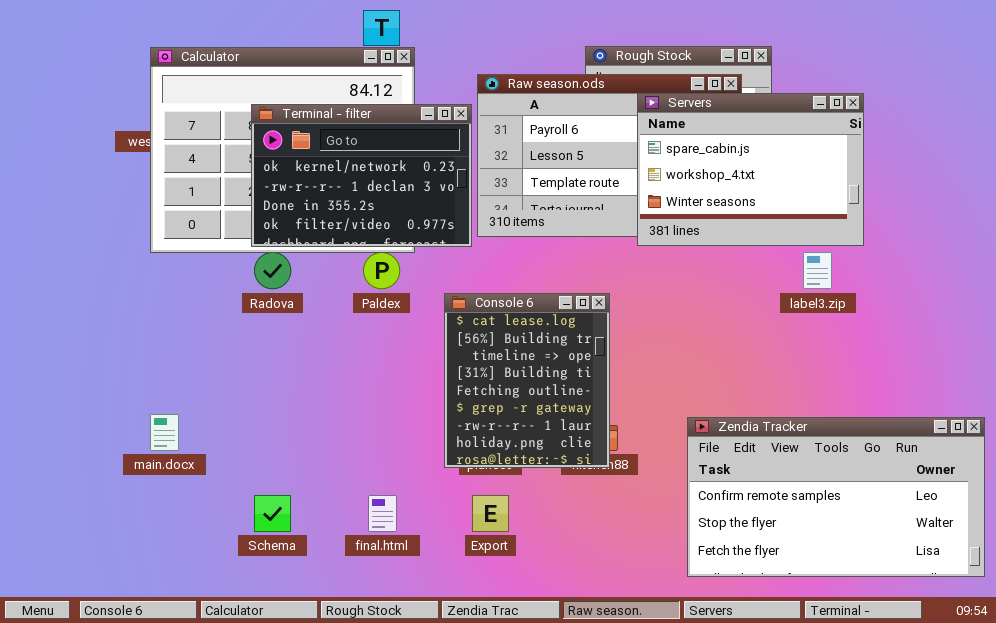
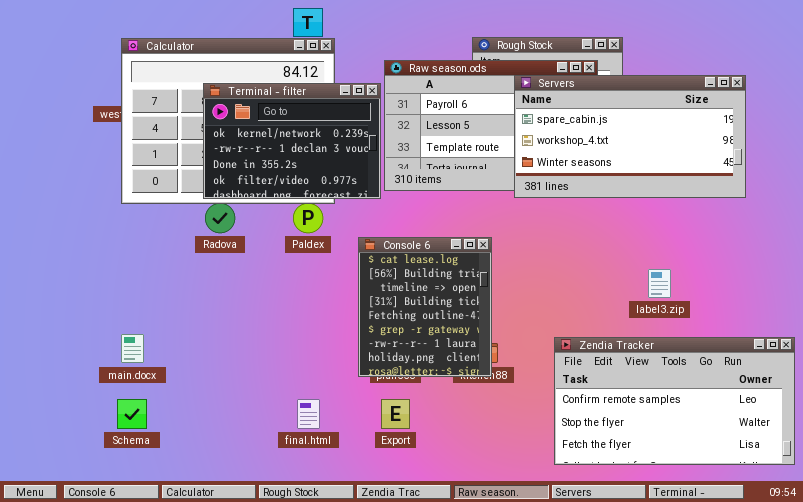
Servers: [637,93,864,246] -> [514,75,746,198], resized
label3.zip: [803,252,832,289] -> [648,269,671,298], moved
Schema: [254,495,291,532] -> [117,399,147,429], moved

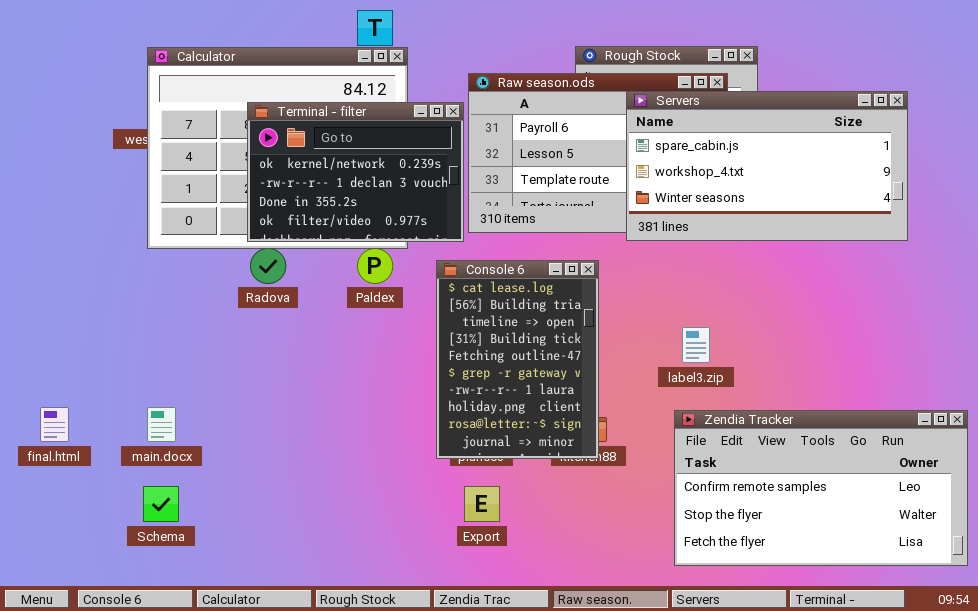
Console 6: [358,237,492,377] -> [436,260,599,459], resized
label3.zip: [648,269,671,298] -> [682,327,710,363], moved
final.html: [297,399,320,429] -> [40,407,69,442], moved

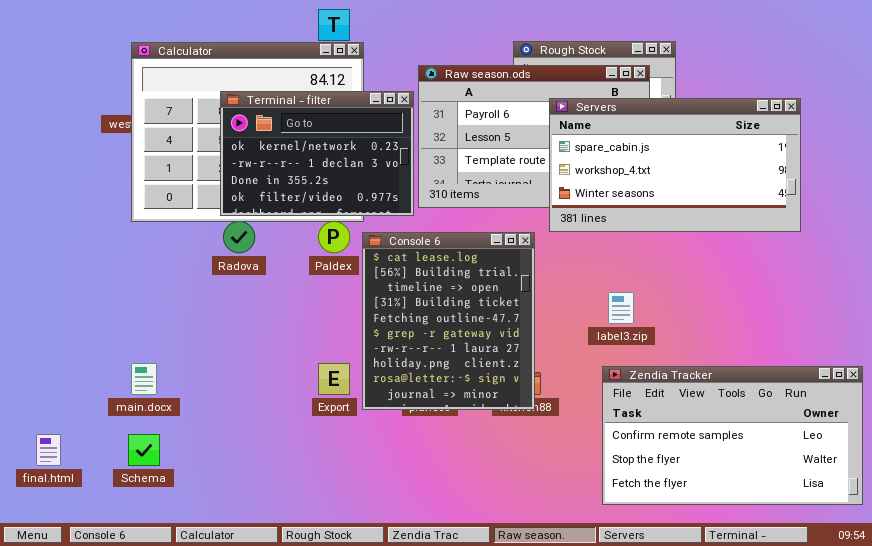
Servers: [626,91,908,241] -> [549,98,801,232], moved
Console 6: [436,260,599,459] -> [362,232,535,410], resized
final.html: [40,407,69,442] -> [36,434,61,466], moved
Export: [464,486,500,522] -> [318,363,350,395], moved

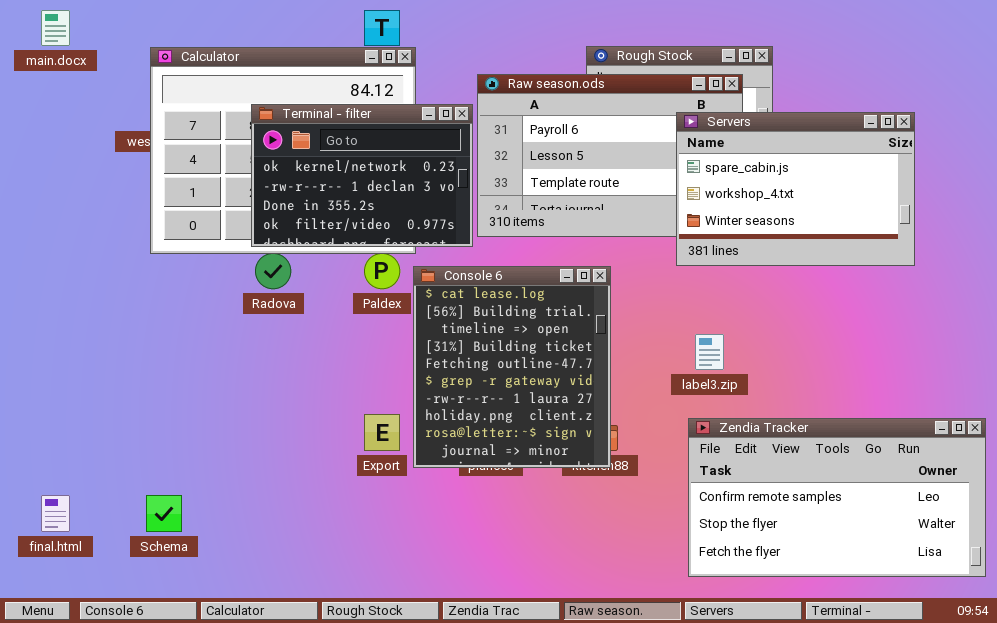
Servers: [549,98,801,232] -> [676,112,915,266], resized
main.docx: [131,363,157,395] -> [41,10,70,46], moved

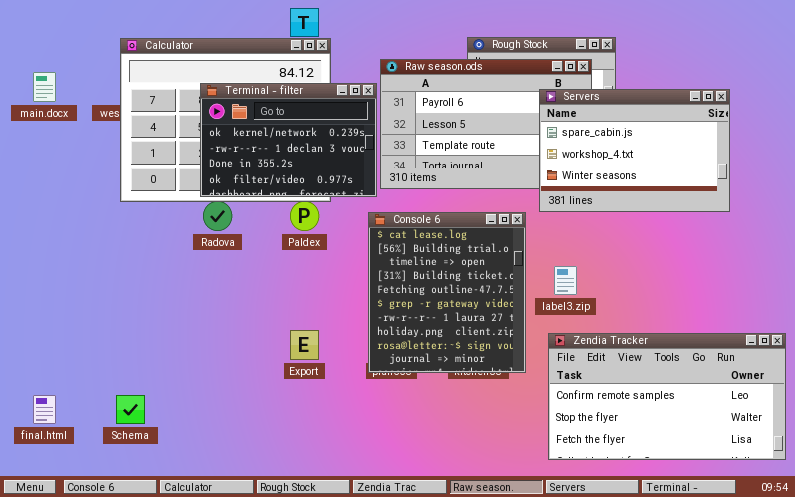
main.docx: [41,10,70,46] -> [33,72,56,102], moved
Console 6: [413,266,611,468] -> [368,212,526,373], moved

